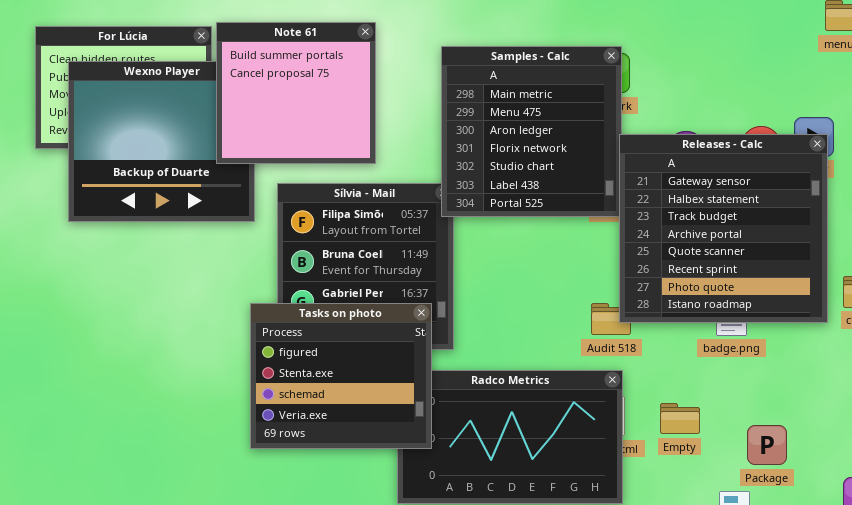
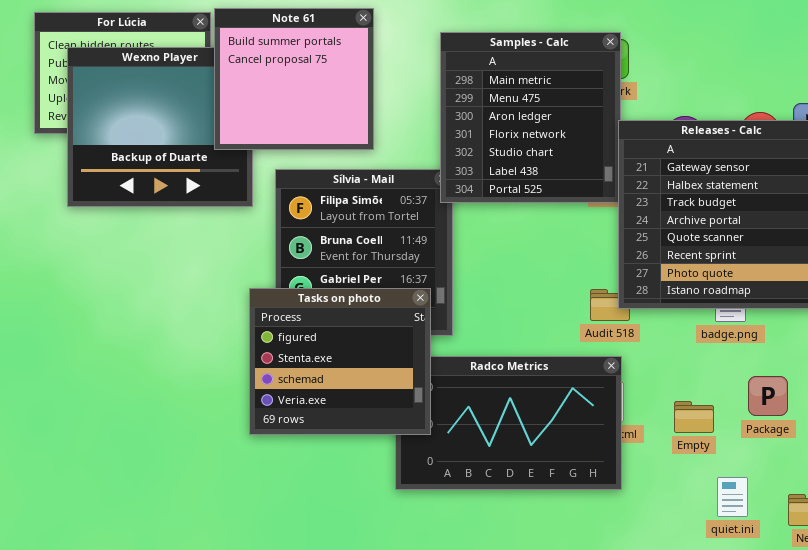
Empty: [660,403,700,434] -> [674,401,714,433], moved
Package: [747,425,787,465] -> [748,376,788,416], moved

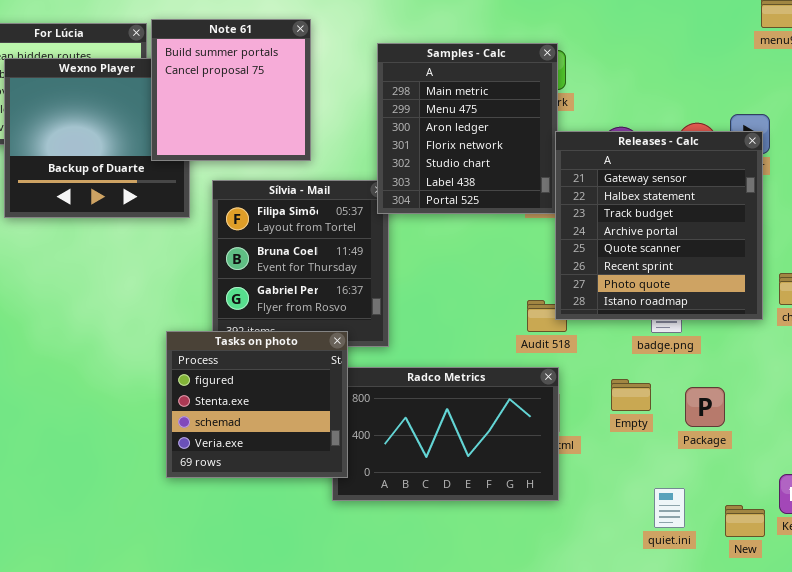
Tasks on photo: [249,288,431,435] -> [166,331,348,478], moved
Empty: [674,401,714,433] -> [611,379,651,411], moved

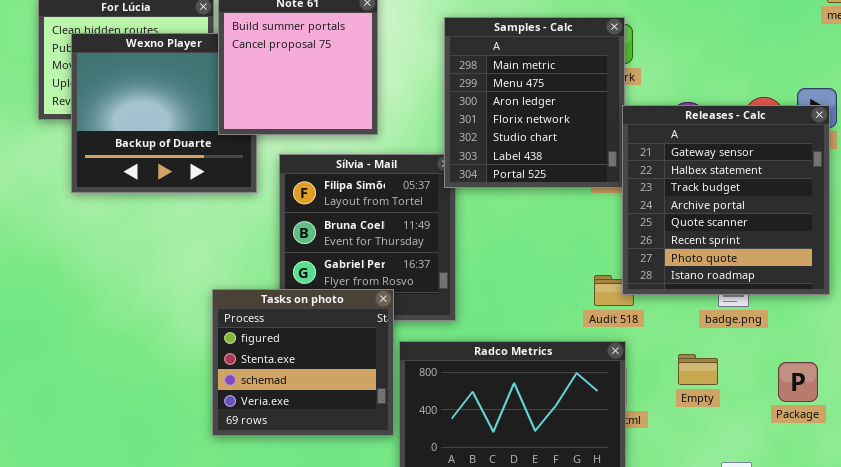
Tasks on photo: [166,331,348,478] -> [212,289,394,436], moved
Package: [685,387,725,427] -> [778,362,818,402], moved

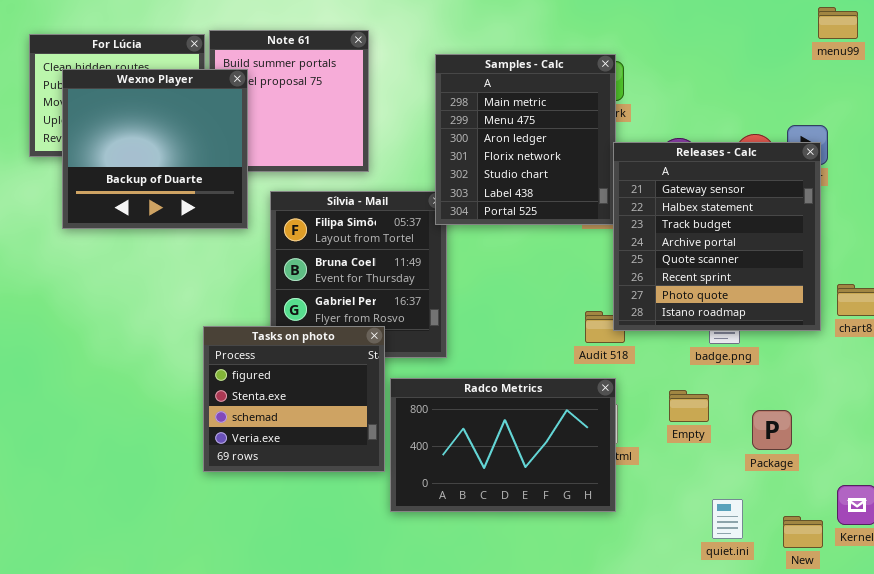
Wexno Player: [71,33,257,193] -> [62,69,248,229], raised
Package: [778,362,818,402] -> [752,410,792,450], moved

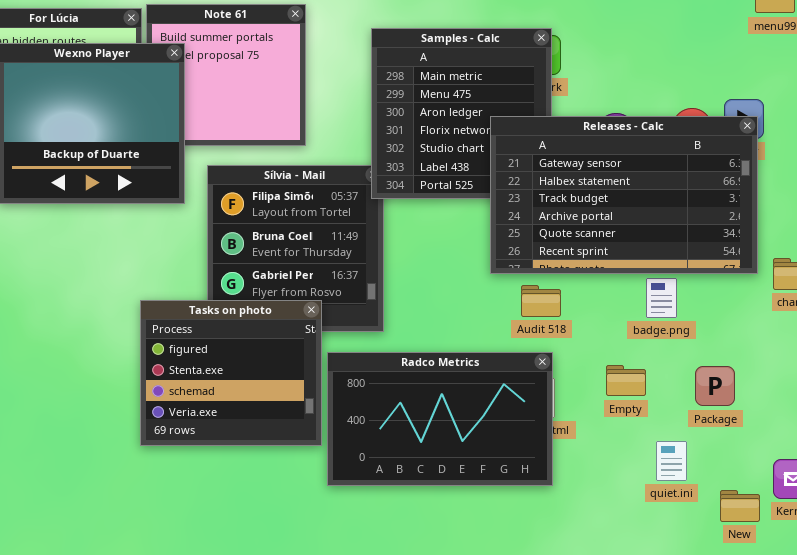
Releases - Calc: [613,142,821,331] -> [490,116,758,274], resized
Package: [752,410,792,450] -> [695,366,735,406], moved
quiet.ini: [712,499,743,539] -> [656,441,687,481], moved

